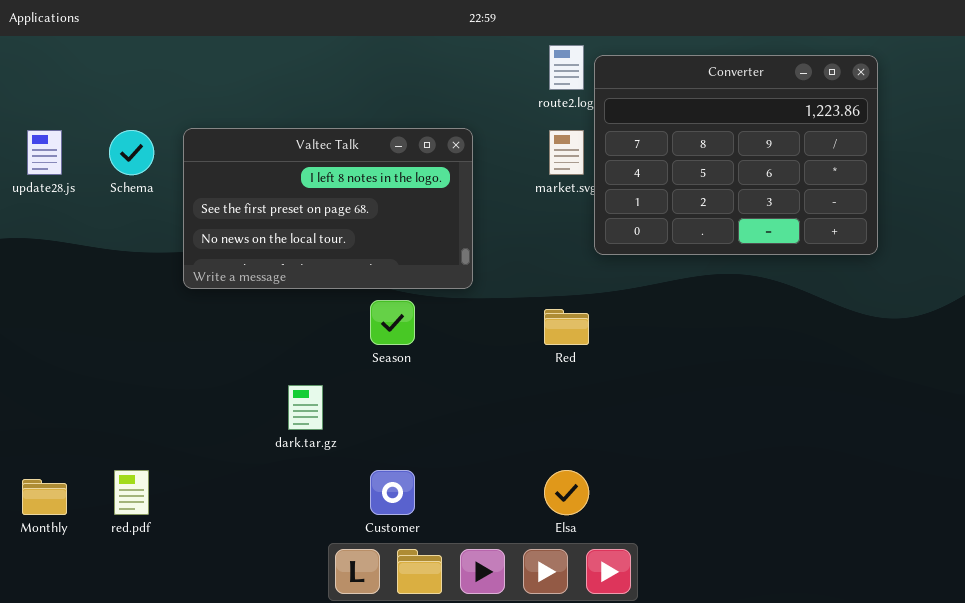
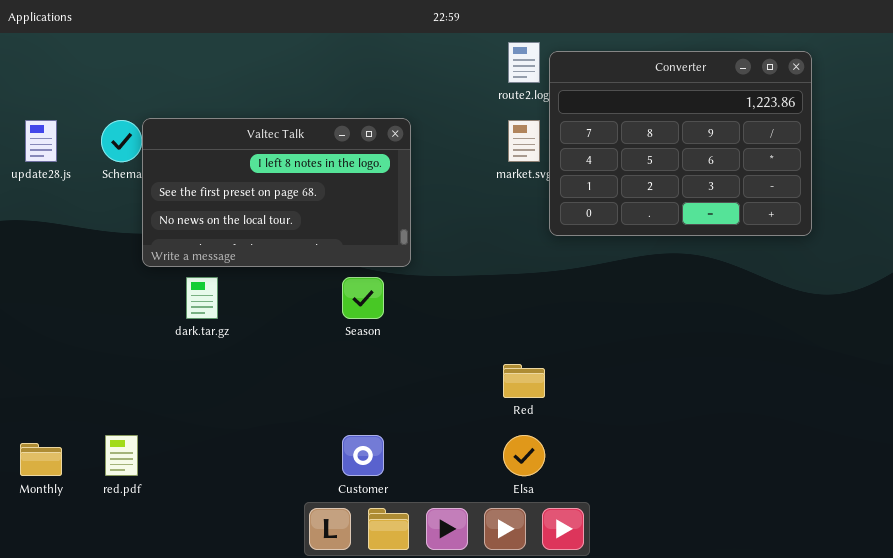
Valtec Talk: [183,128,473,289] -> [142,118,411,267], moved
Red: [544,309,589,345] -> [503,364,545,398], moved
dark.tar.gz: [288,385,323,430] -> [186,277,218,319], moved

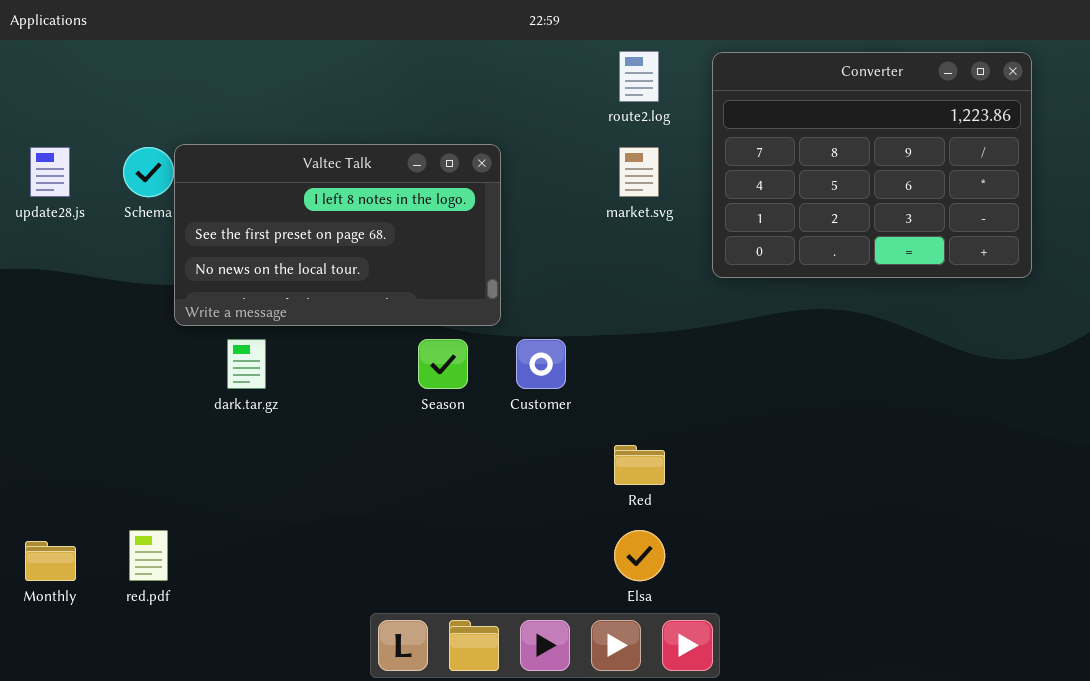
Converter: [549,51,812,236] -> [712,52,1032,278], moved
Customer: [342,435,384,476] -> [516,339,566,389], moved

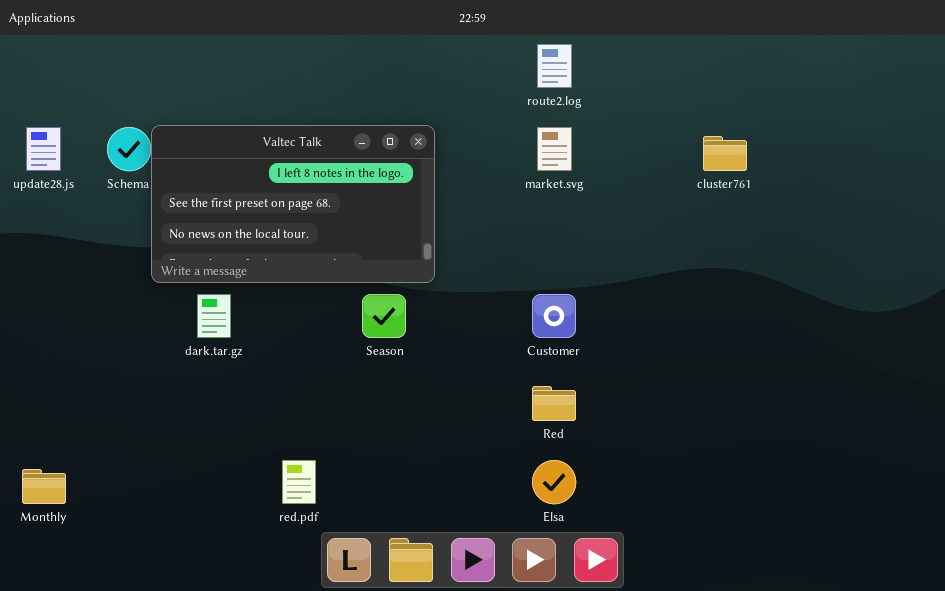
Converter: [712,52,1032,278] -> none, closed
Customer: [516,339,566,389] -> [532,294,576,338], moved
red.pdf: [129,530,168,581] -> [282,460,316,504], moved

